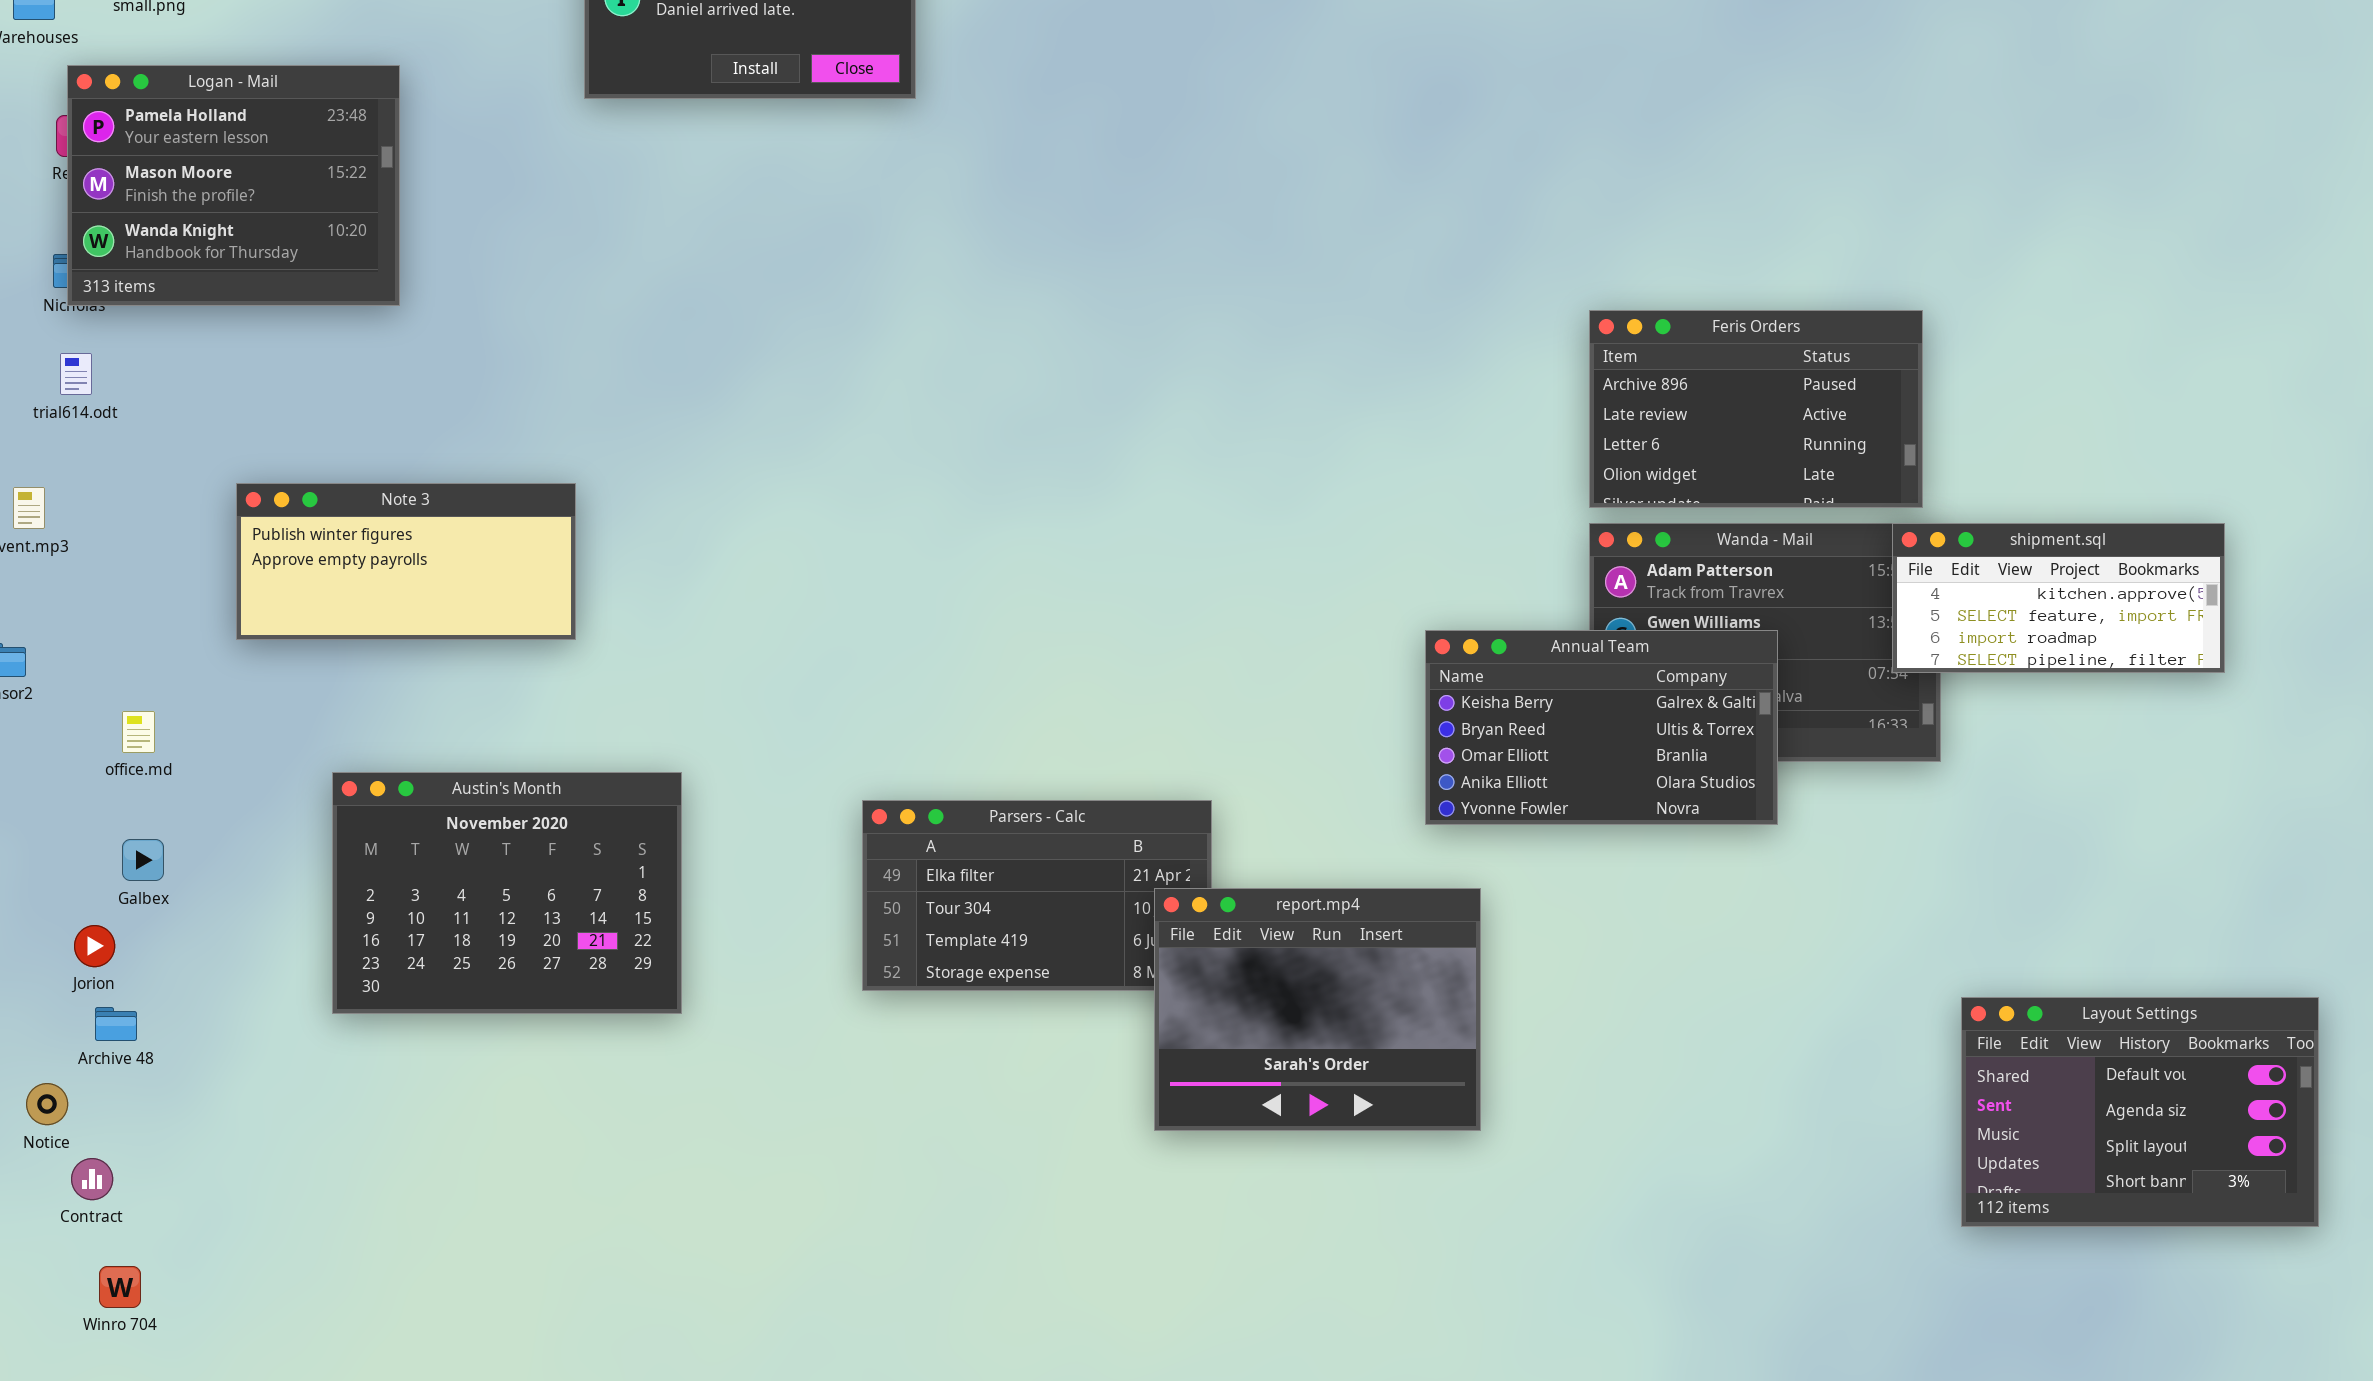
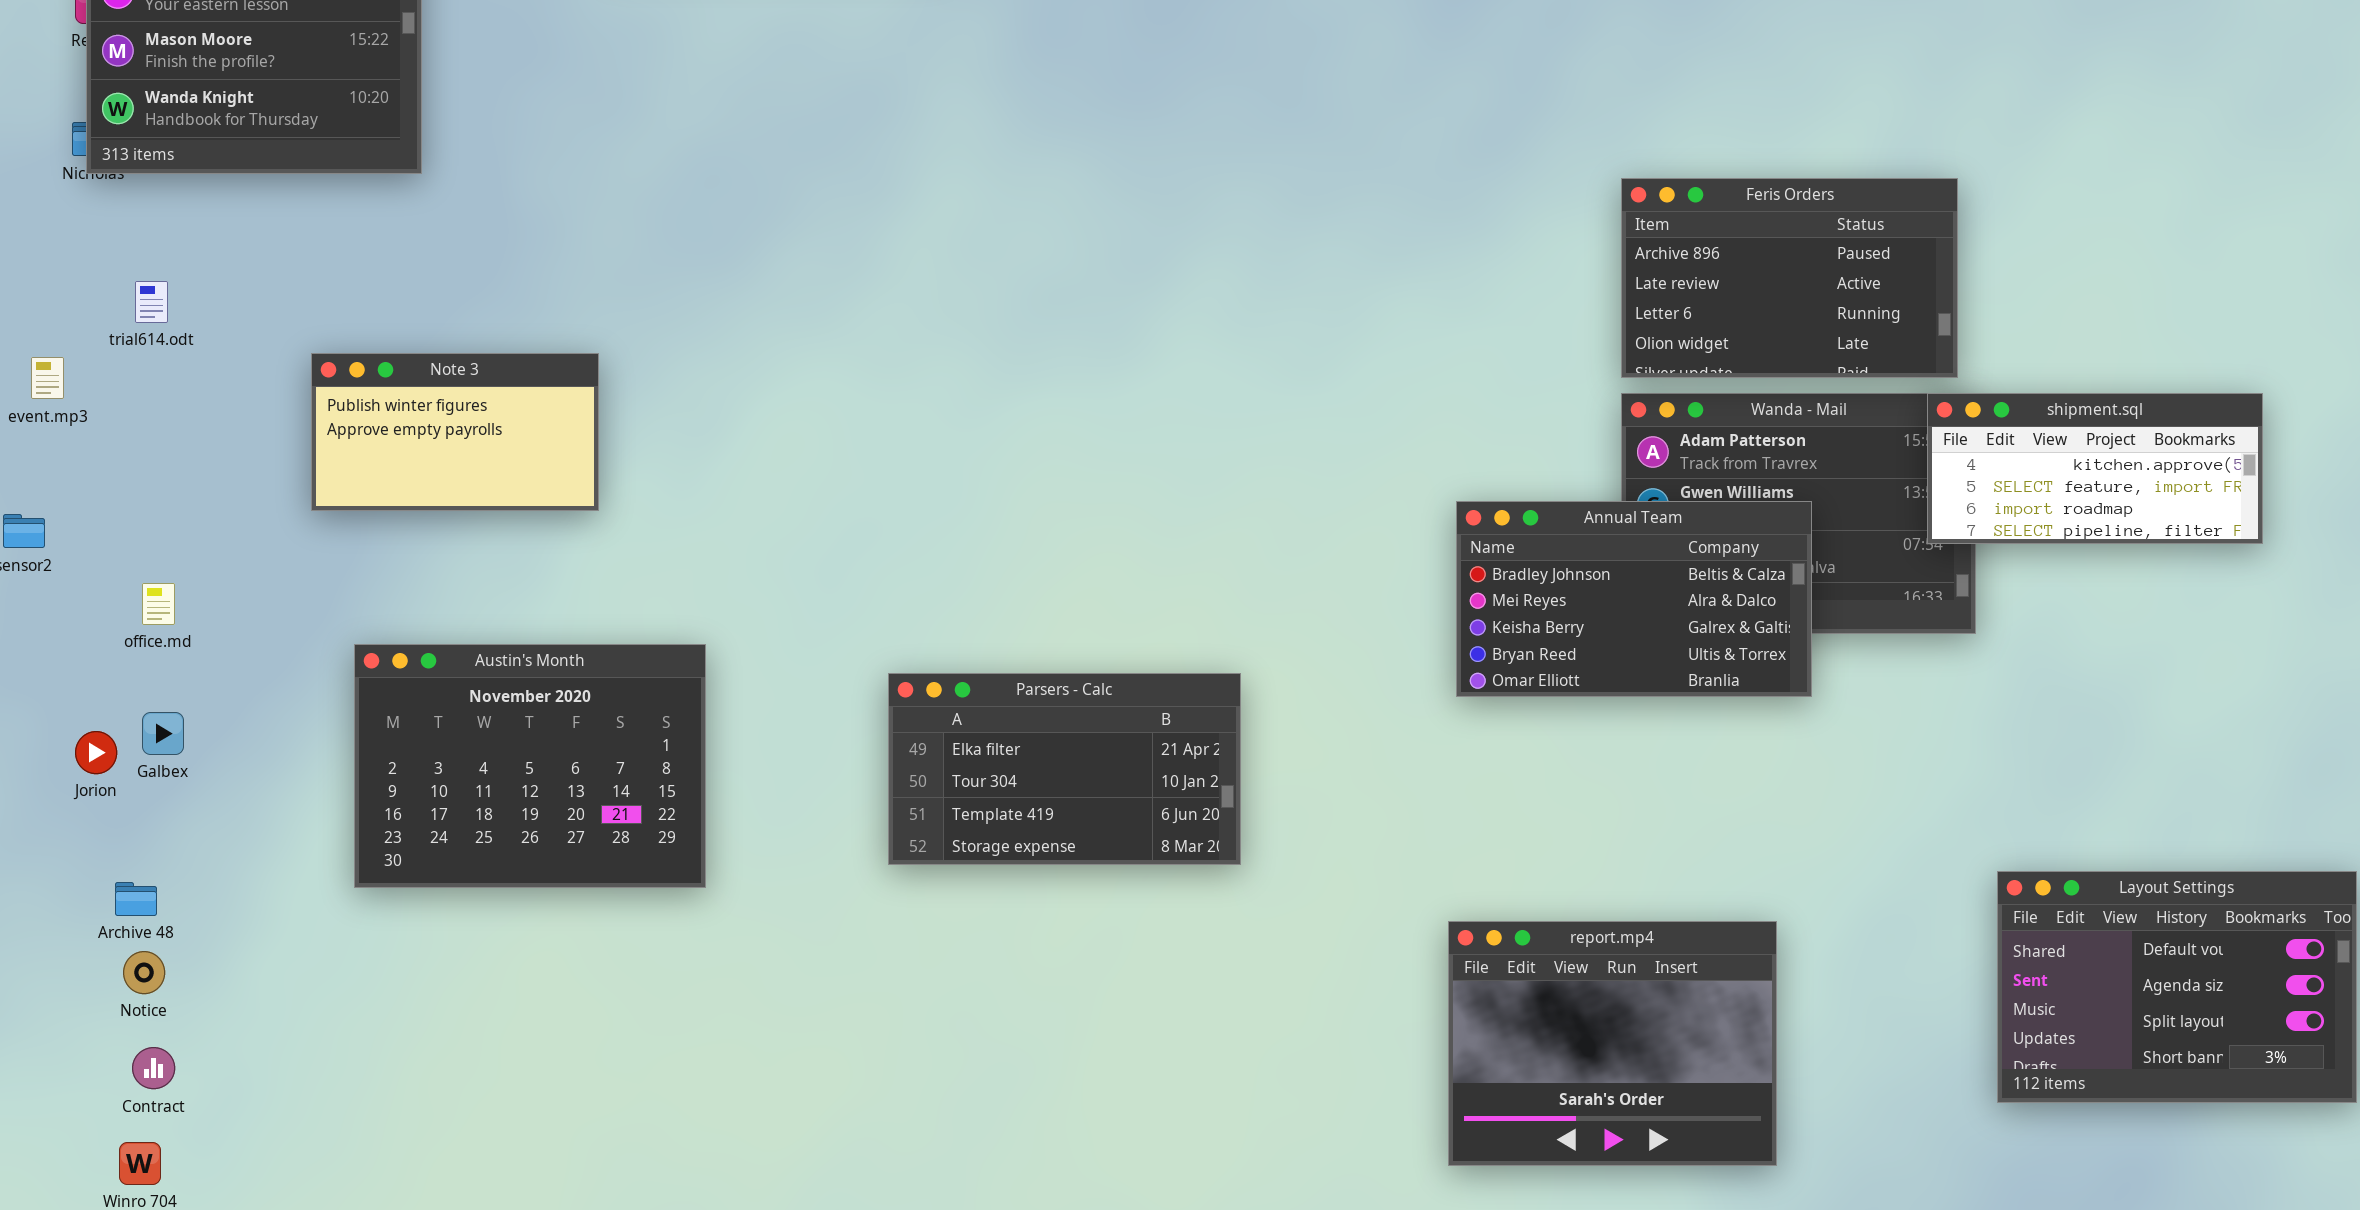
trial614.odt: [60,353,92,395] -> [135,281,168,323], moved
Note 3: [236,483,576,640] -> [311,353,599,511], resized
Annual Team: [1425,630,1778,825] -> [1456,501,1812,697], scrolled up 2 rows
report.mp4: [1154,888,1481,1131] -> [1448,921,1777,1166], moved
Jorion: [74,925,115,967] -> [75,731,117,774], moved
Notice: [26,1083,68,1125] -> [123,951,165,994], moved
Contract: [71,1158,113,1200] -> [132,1047,175,1089], moved

